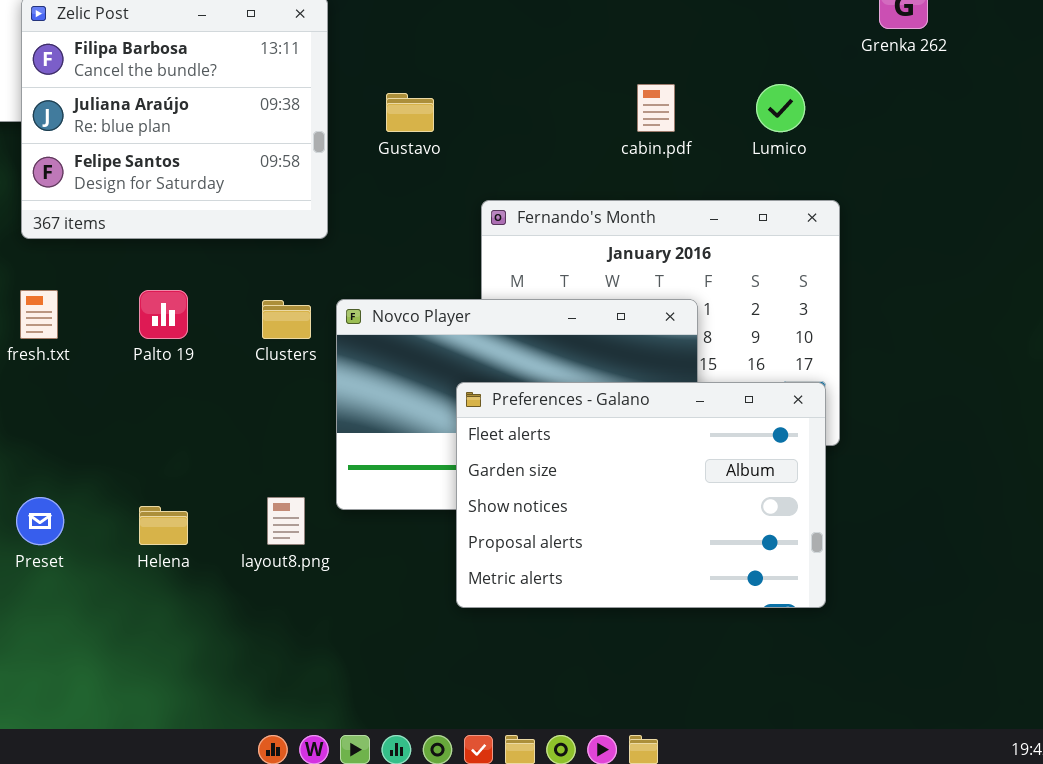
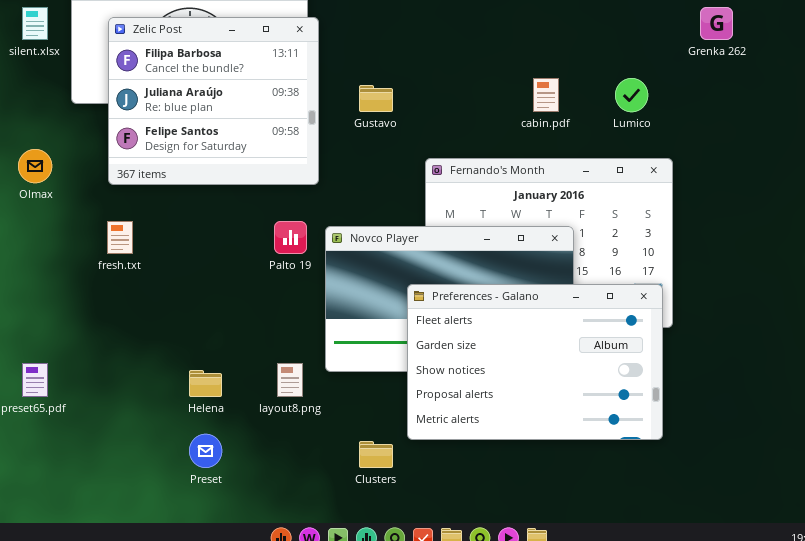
Palto 19: [139,290,188,339] -> [274,221,307,254], moved
Clusters: [262,300,311,339] -> [359,441,393,468], moved
Preset: [16,497,64,545] -> [189,434,222,468], moved

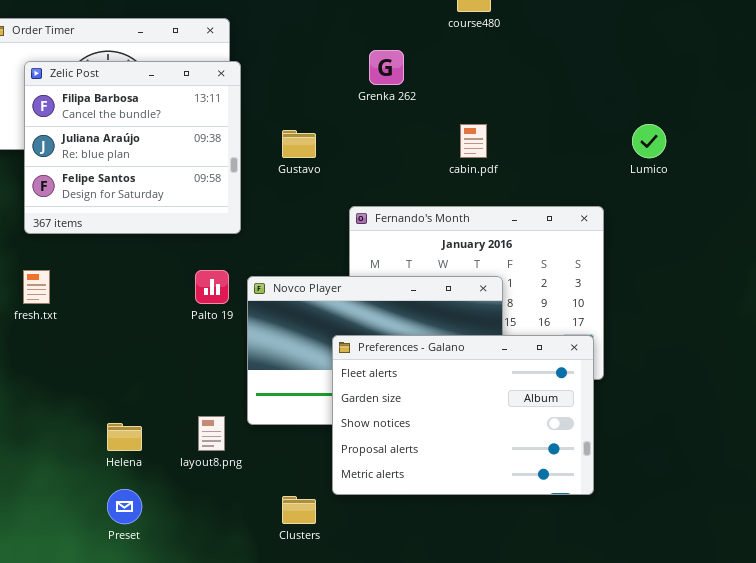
Grenka 262: [700,7,733,40] -> [369,50,404,85], moved
Lumico: [615,78,648,112] -> [632,124,666,158], moved

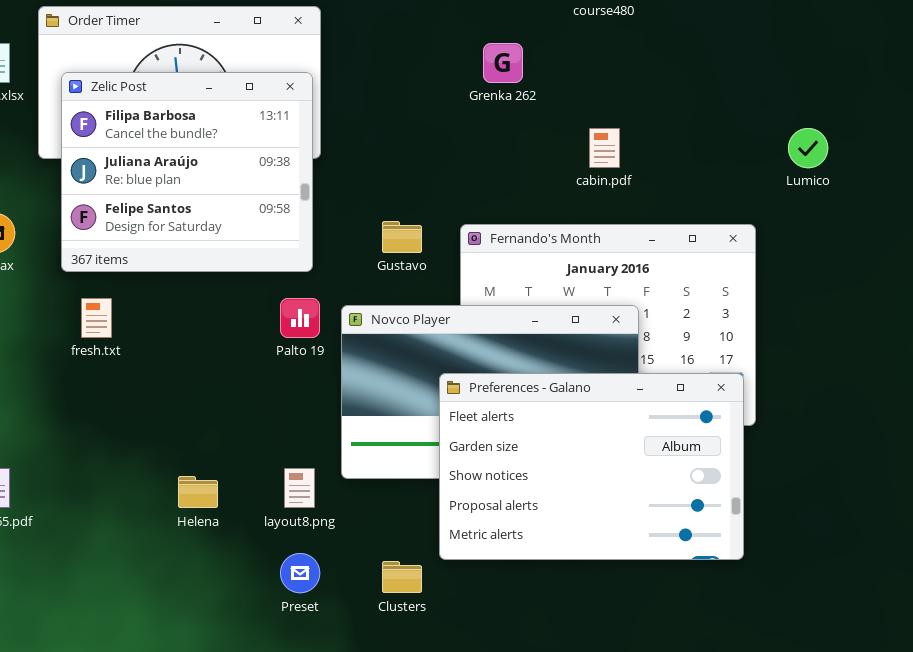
Zelic Post: [24,61,241,234] -> [61,72,313,272], moved
Gustavo: [282,130,316,158] -> [382,221,422,253], moved
Preset: [107,489,142,524] -> [280,553,320,593], moved

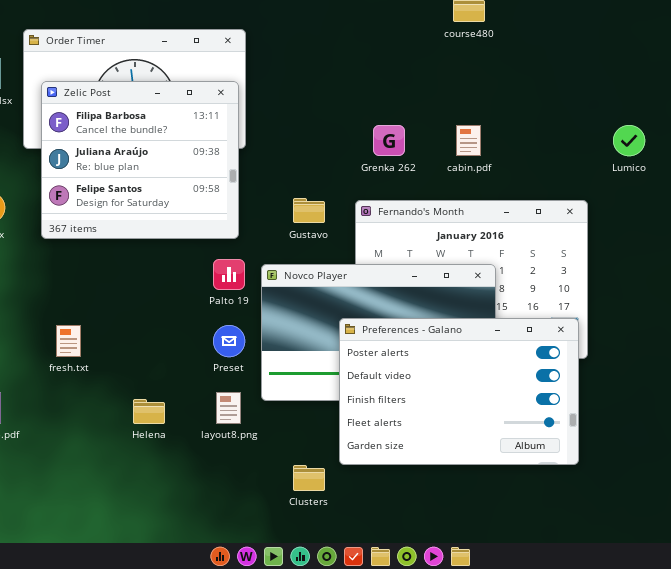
Grenka 262: [483,43,523,83] -> [373,125,405,156], moved
fresh.txt: [81,298,112,338] -> [56,325,81,357], moved
Preferences - Galano: [439,373,744,560] -> [339,318,579,465], scrolled up 3 rows
Preset: [280,553,320,593] -> [213,325,245,357], moved

